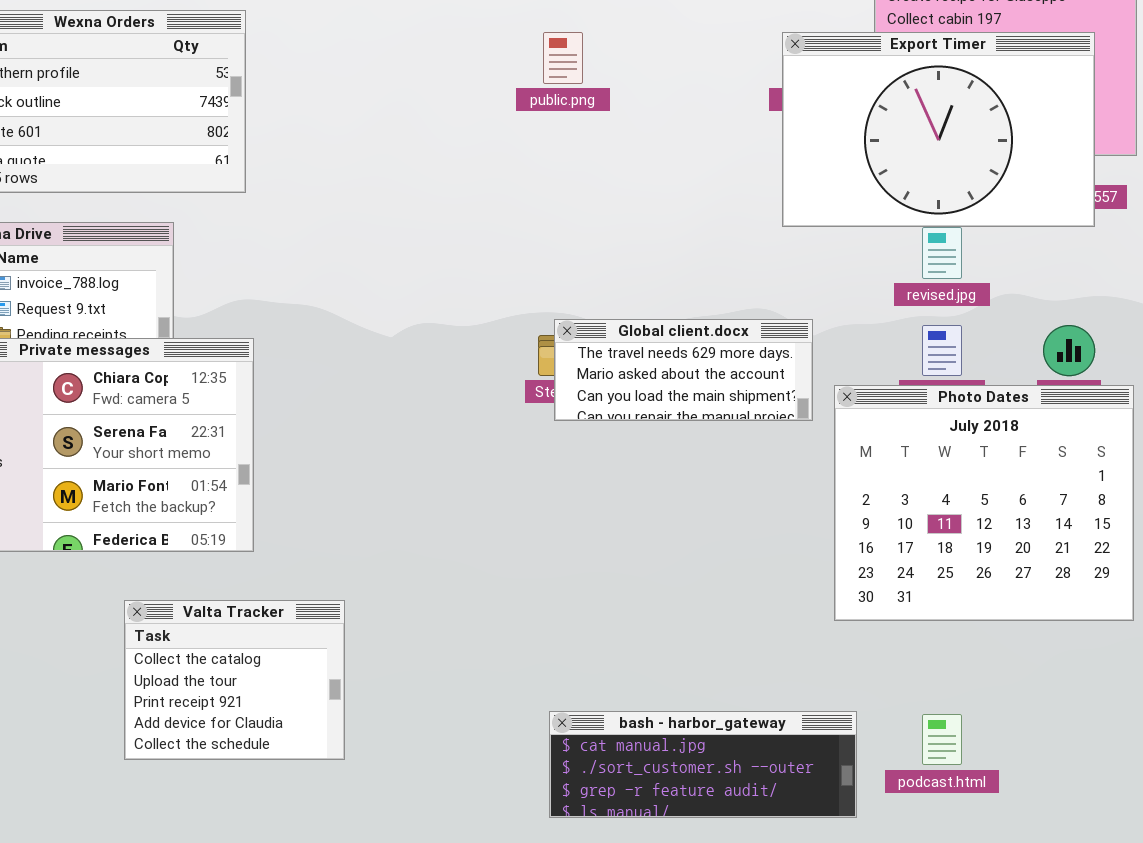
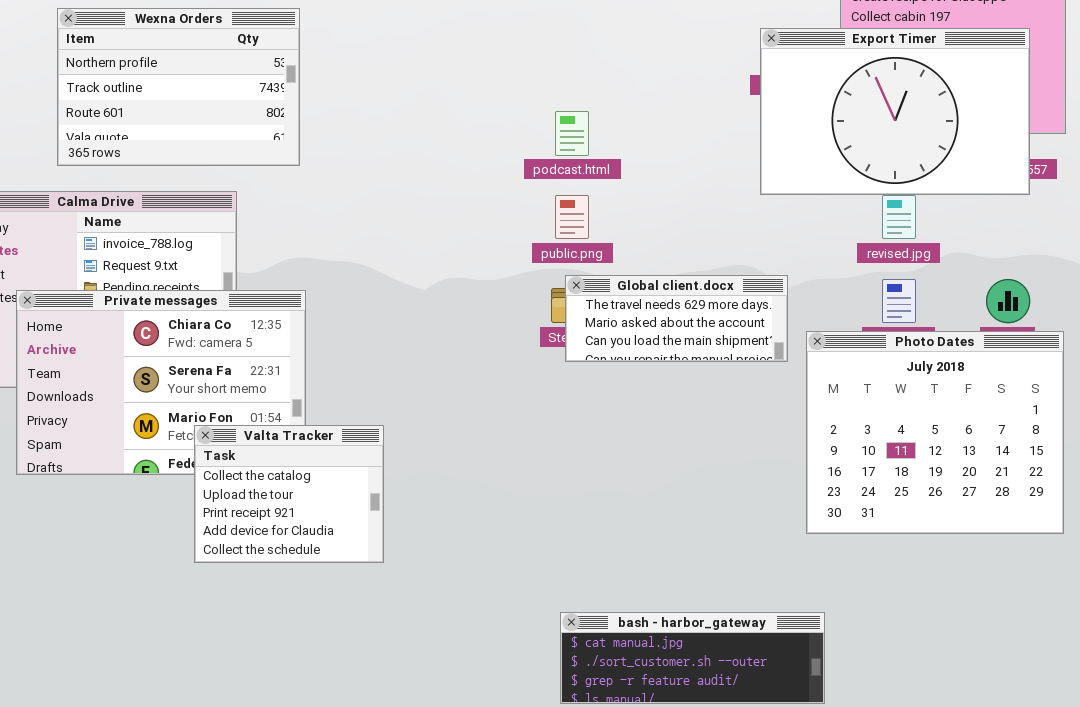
public.png: [543,32,583,84] -> [555,195,589,239], moved
Valta Tracker: [124,600,345,760] -> [194,425,384,563], moved
podcast.html: [922,714,962,765] -> [555,111,589,156], moved

